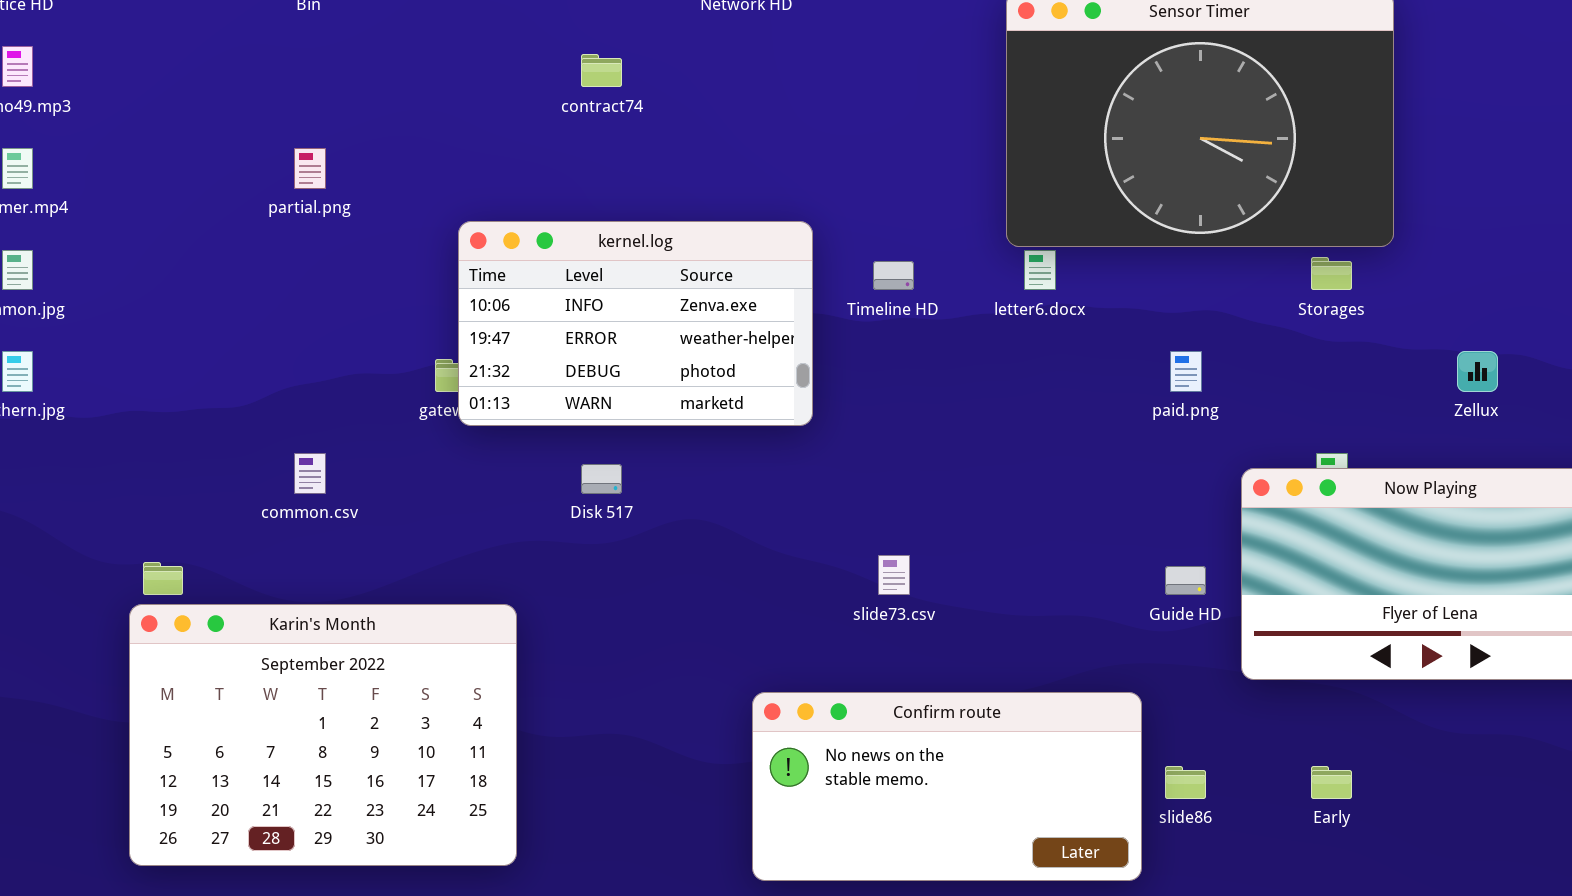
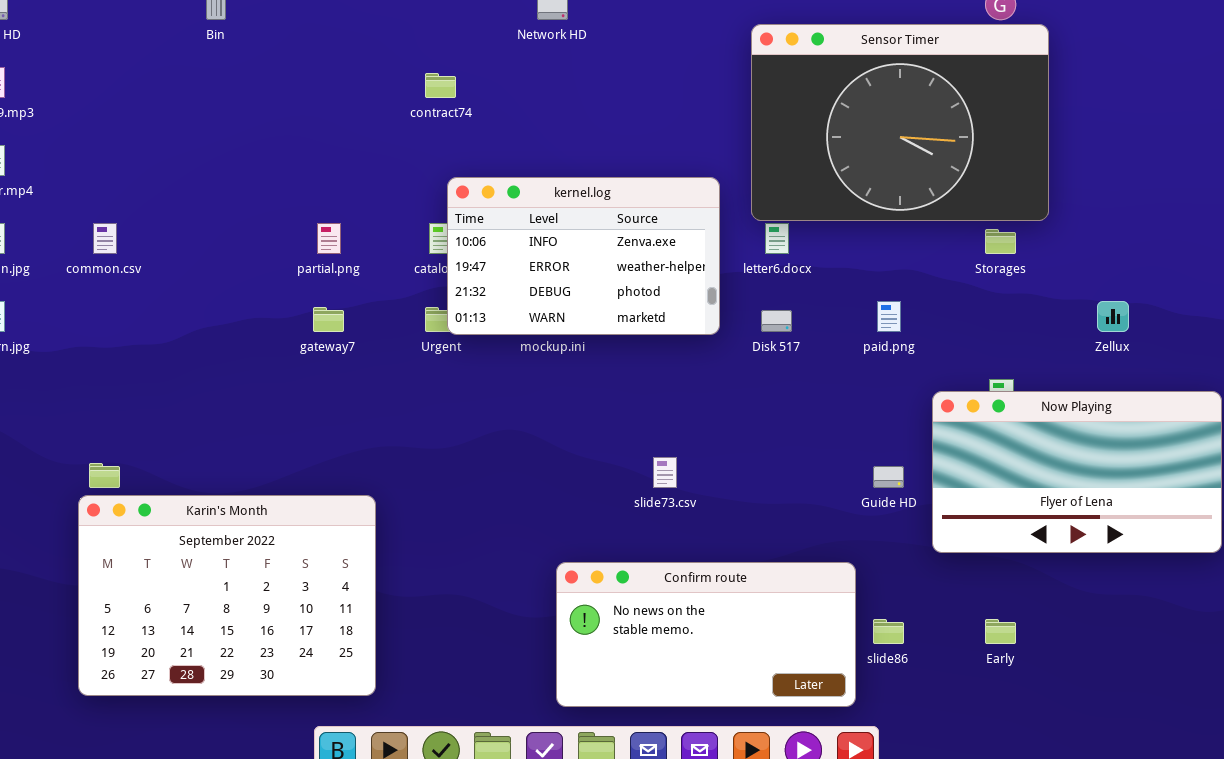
partial.png: [294,148,326,189] -> [317,223,341,254], moved
kernel.log: [458,221,813,426] -> [447,177,720,335], moved
common.csv: [294,453,326,494] -> [93,223,117,254], moved
Disk 517: [581,464,622,494] -> [761,310,792,332], moved

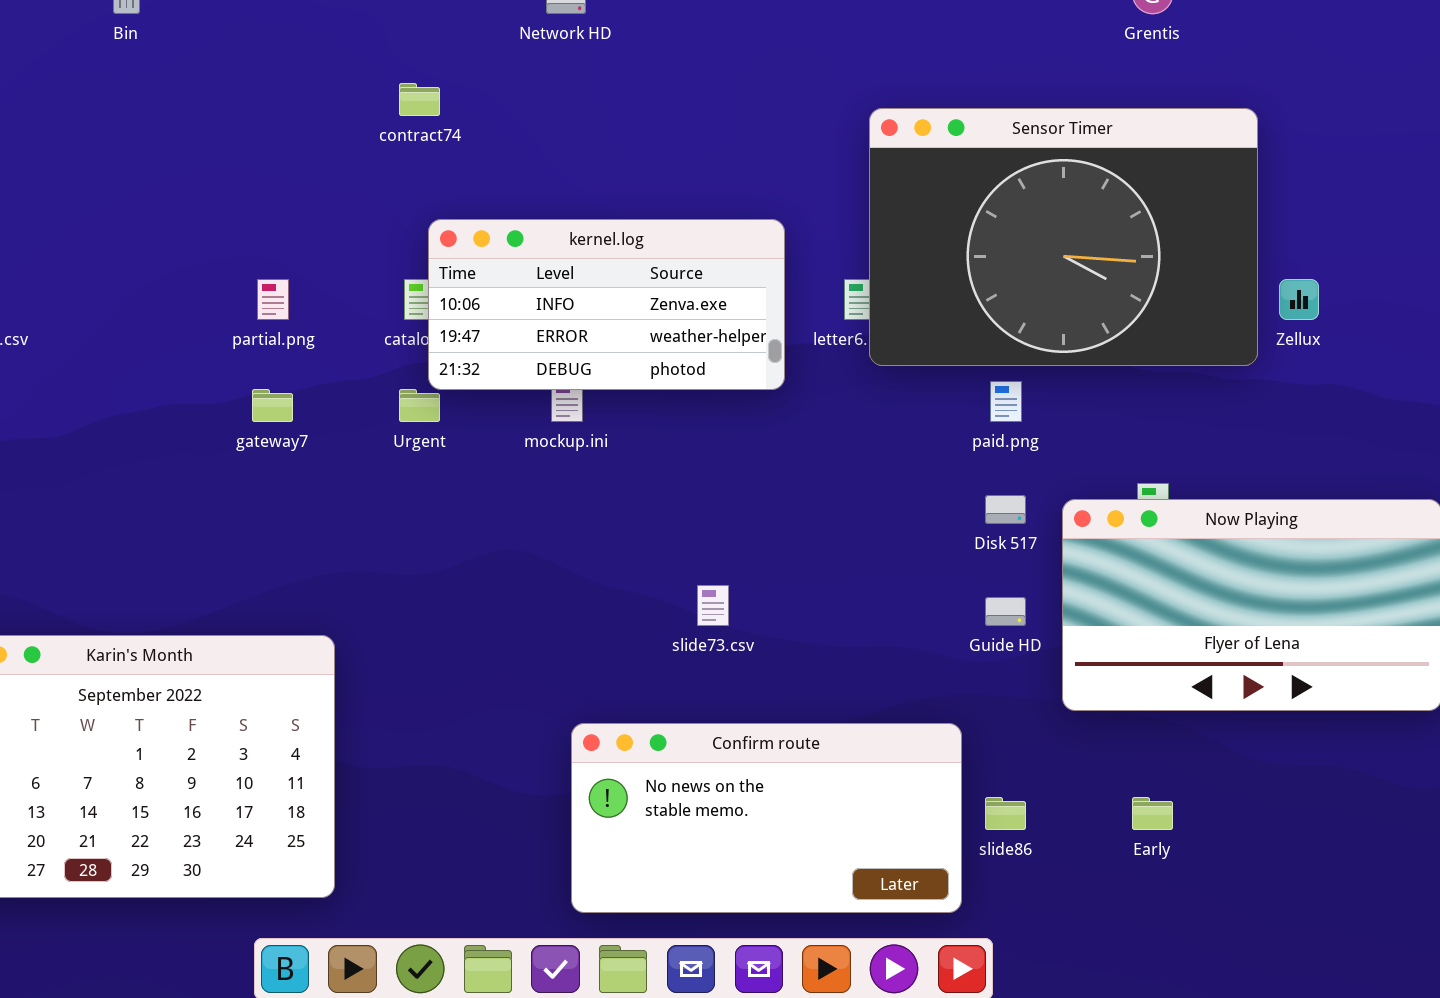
Sensor Timer: [751,24,1049,221] -> [869,108,1258,366], moved
kernel.log: [447,177,720,335] -> [428,219,785,390], resized
Zellux: [1097,301,1129,332] -> [1279,279,1319,320], moved
Disk 517: [761,310,792,332] -> [985,495,1026,524], moved

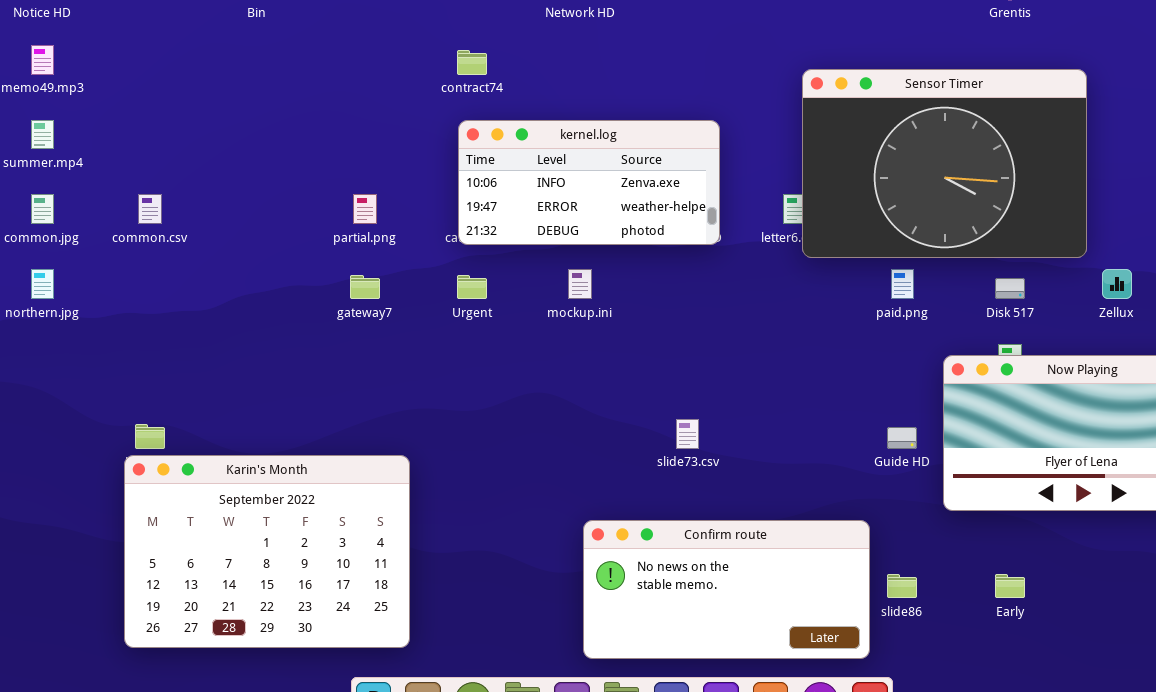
kernel.log: [428,219,785,390] -> [458,120,720,245], moved
Zellux: [1279,279,1319,320] -> [1102,269,1132,299], moved
Disk 517: [985,495,1026,524] -> [995,278,1025,299], moved

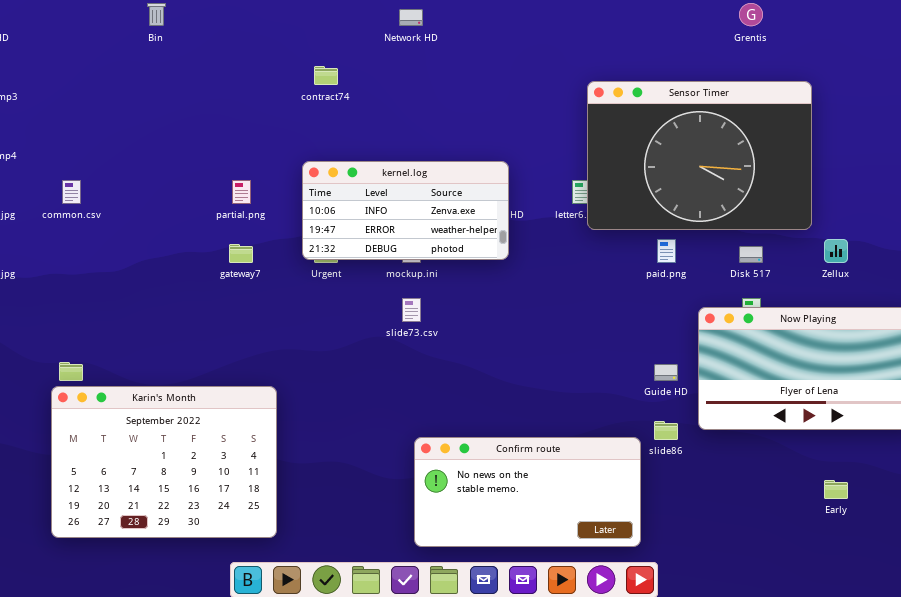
kernel.log: [458,120,720,245] -> [302,161,509,260], moved
slide73.csv: [676,419,699,449] -> [402,298,421,322], moved
slide86: [887,574,917,598] -> [654,421,678,440], moved
Early: [995,574,1025,598] -> [824,480,848,499], moved

